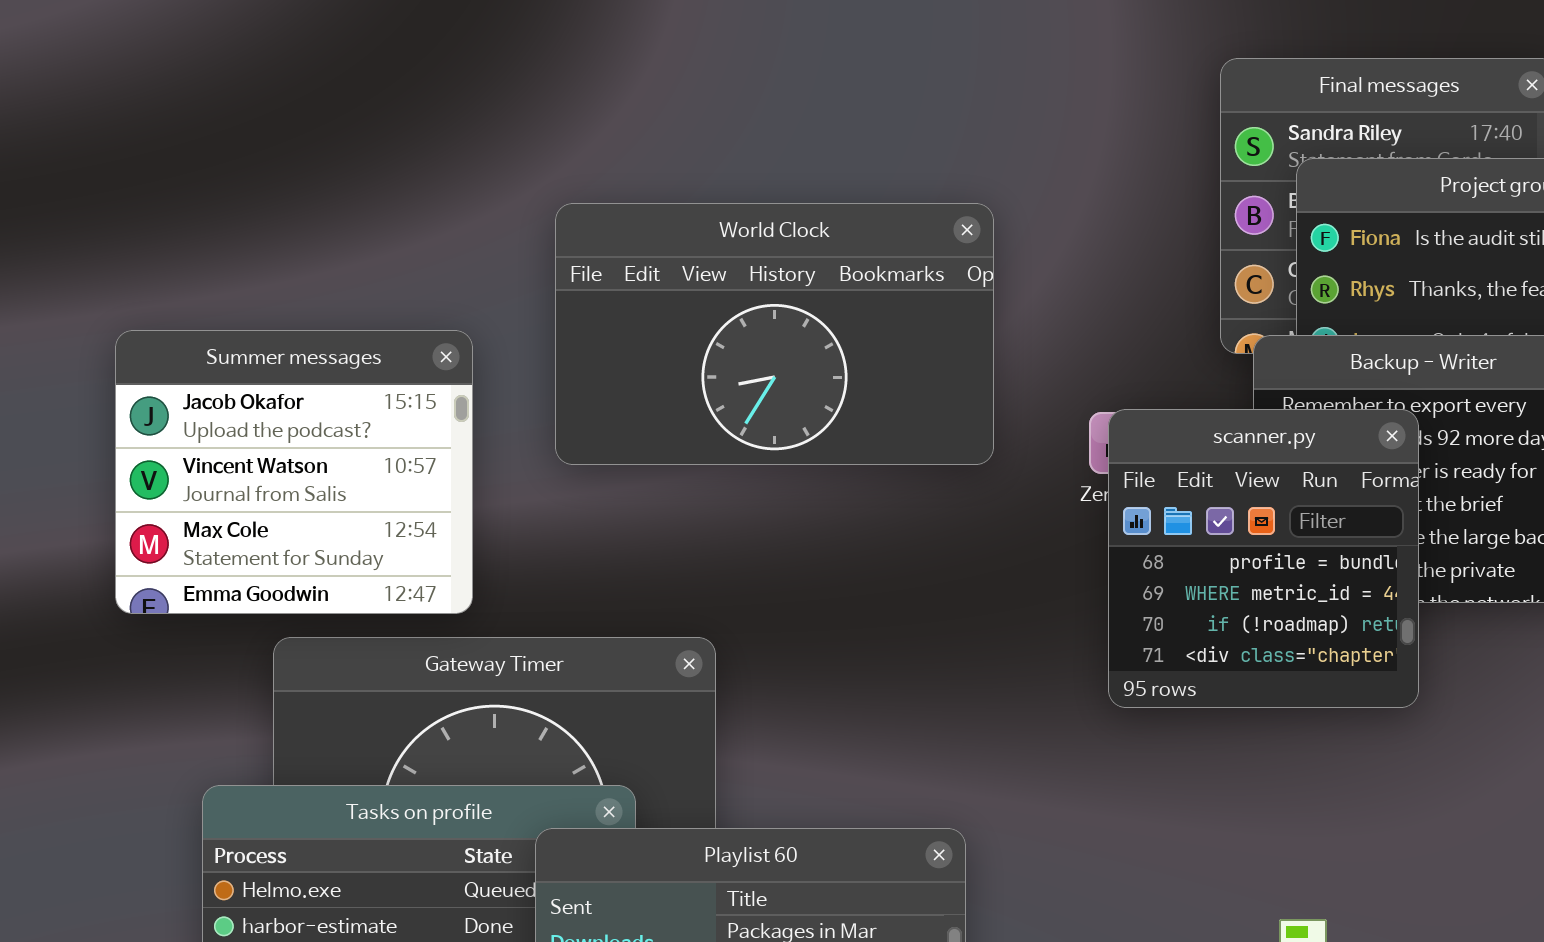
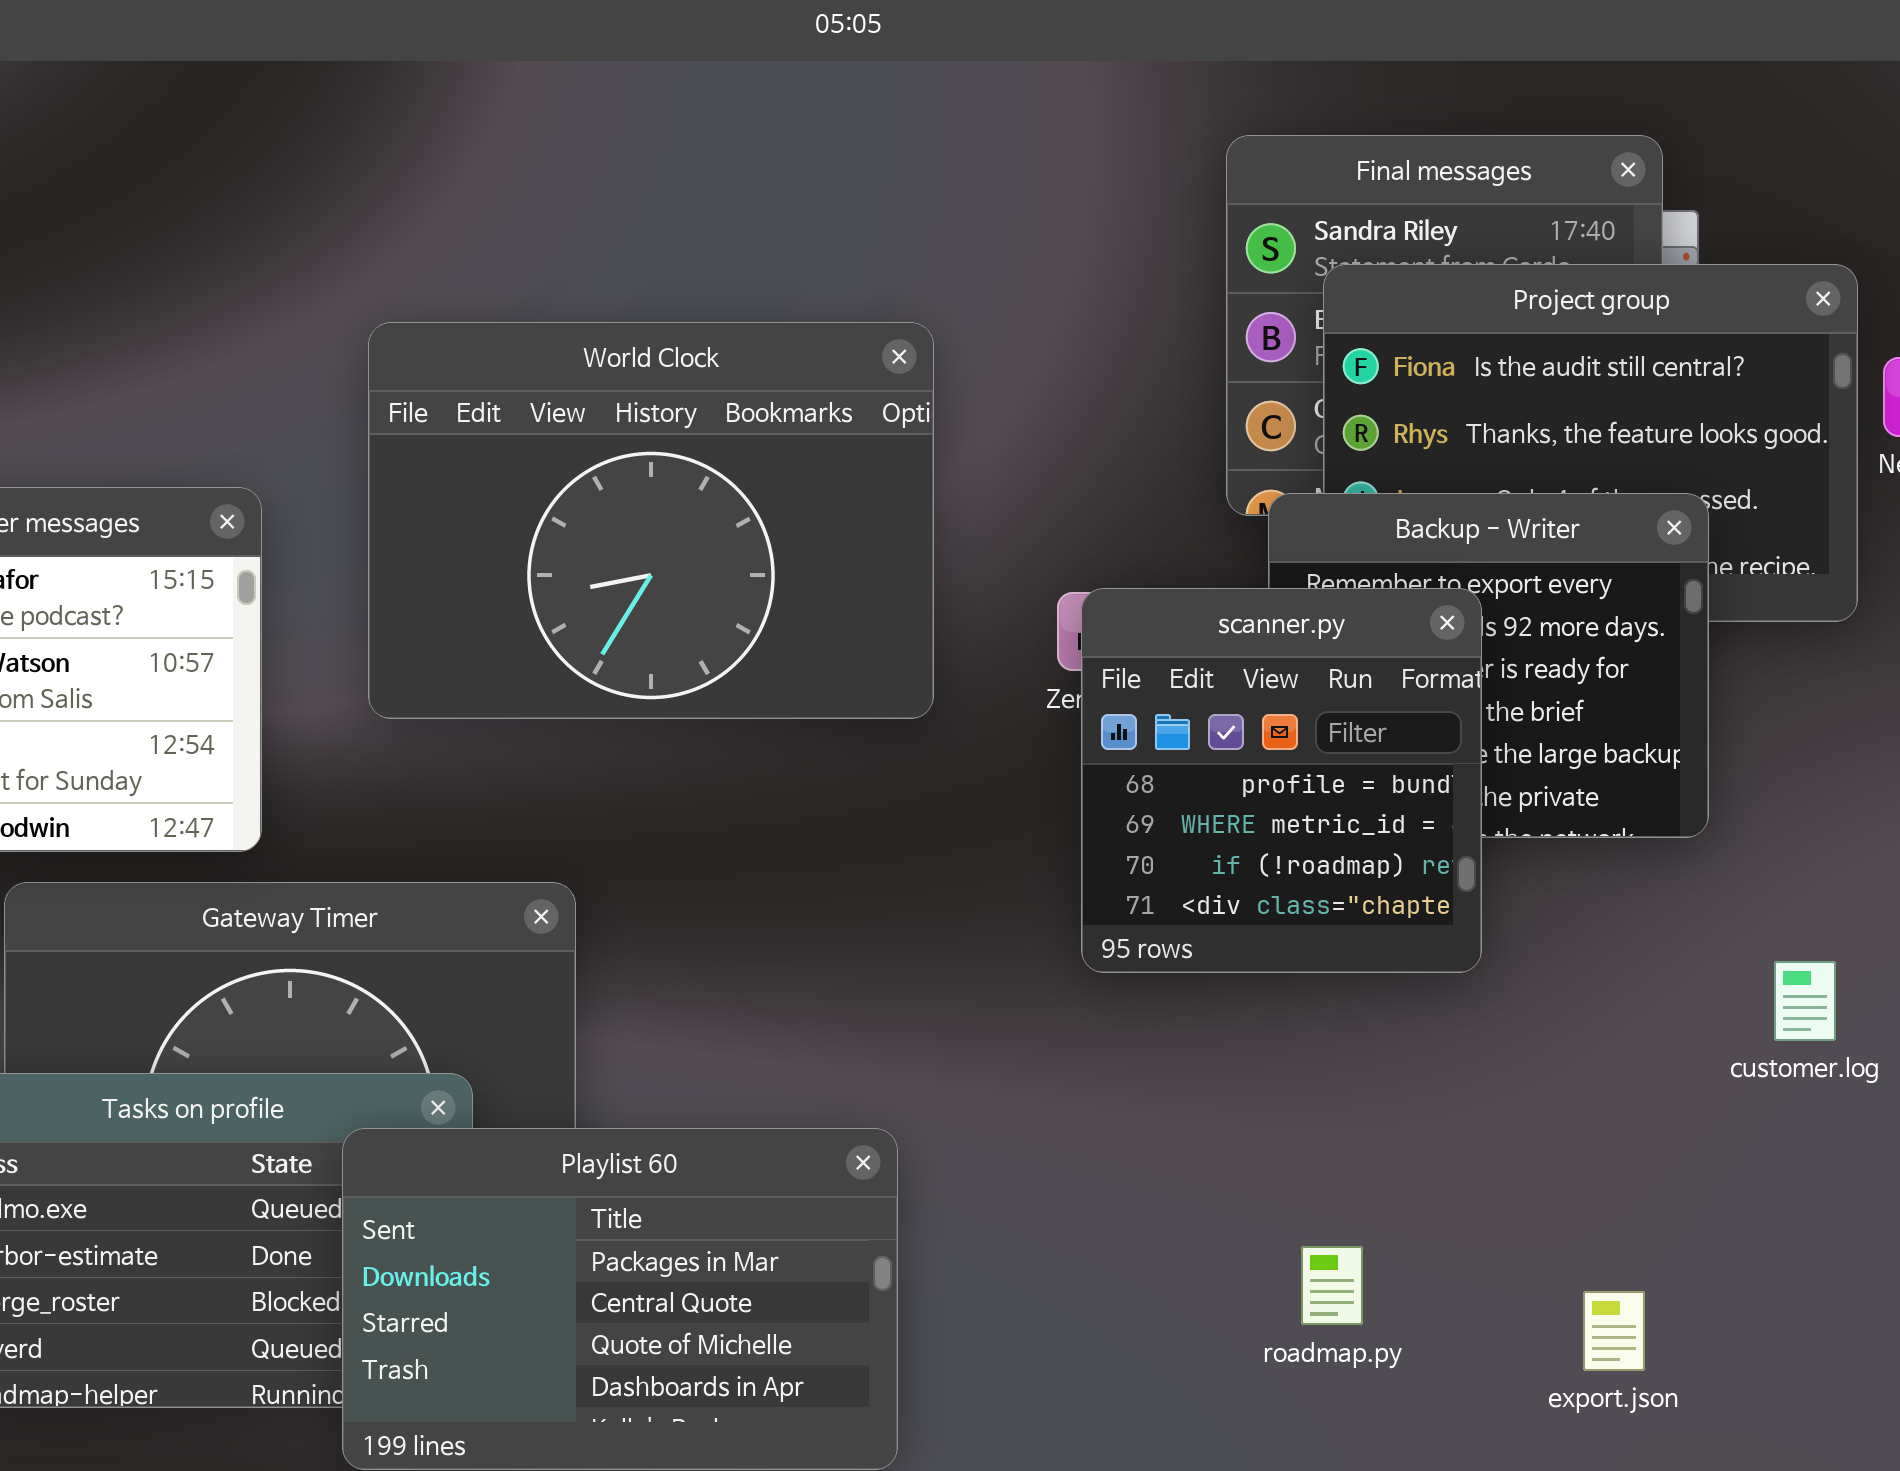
World Clock: [555,203,994,465] -> [368,322,934,719], resized

